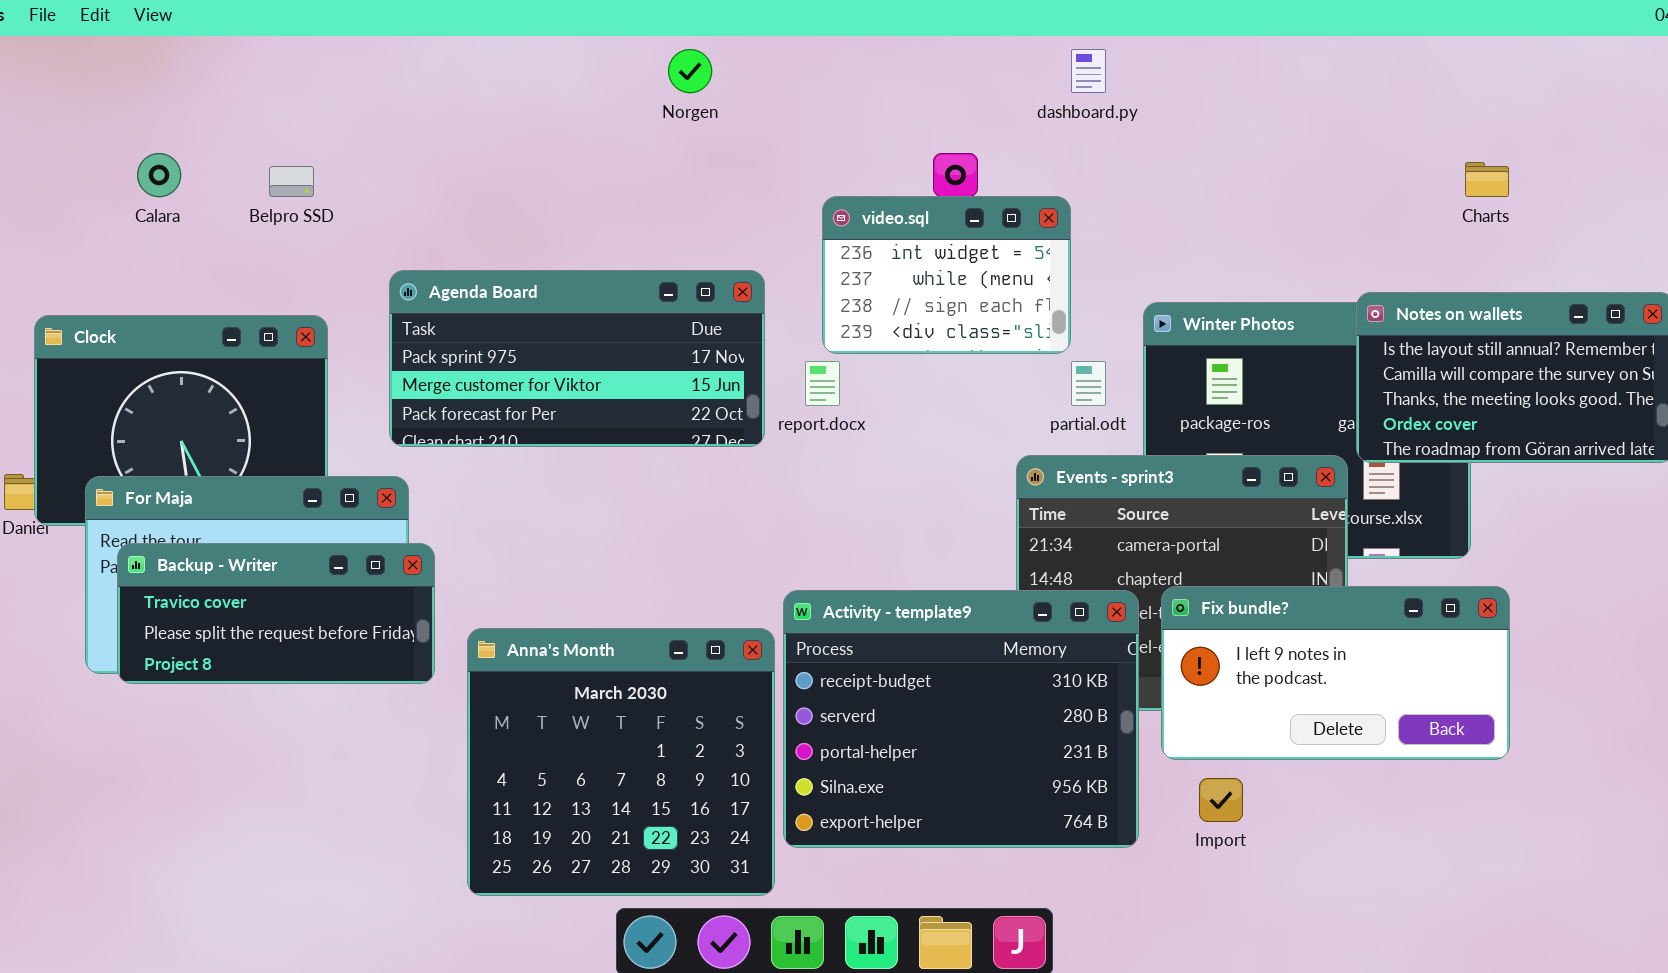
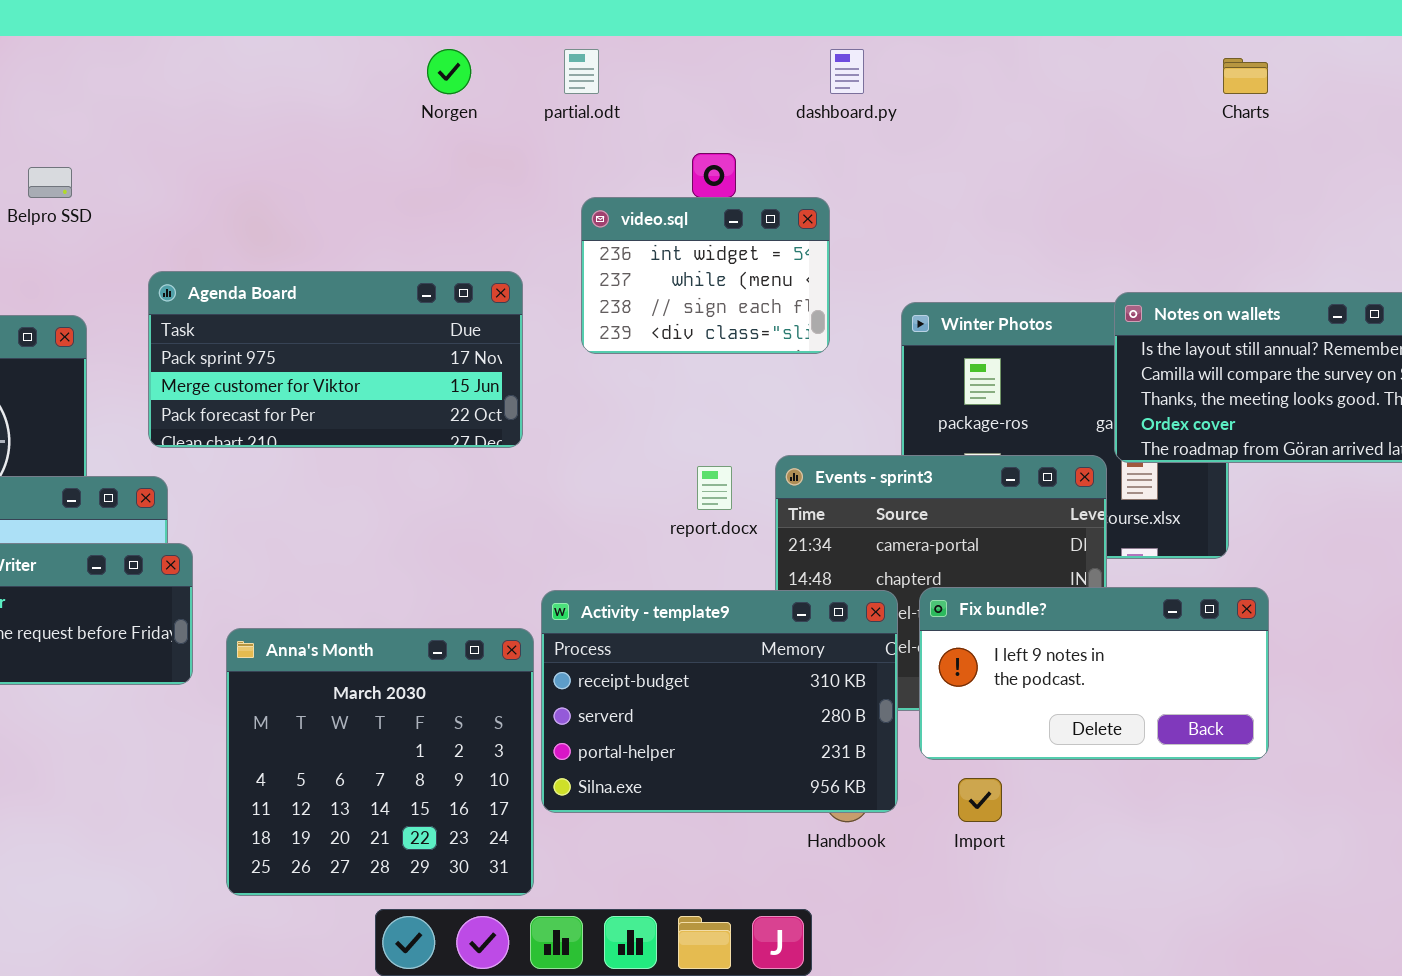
Charts: [1465,162,1509,197] -> [1223,58,1268,94], moved
report.docx: [805,361,840,406] -> [697,466,732,510], moved
partial.odt: [1071,361,1106,406] -> [564,49,599,94], moved
Activity - template9: [783,590,1139,848] -> [541,590,898,813], resized

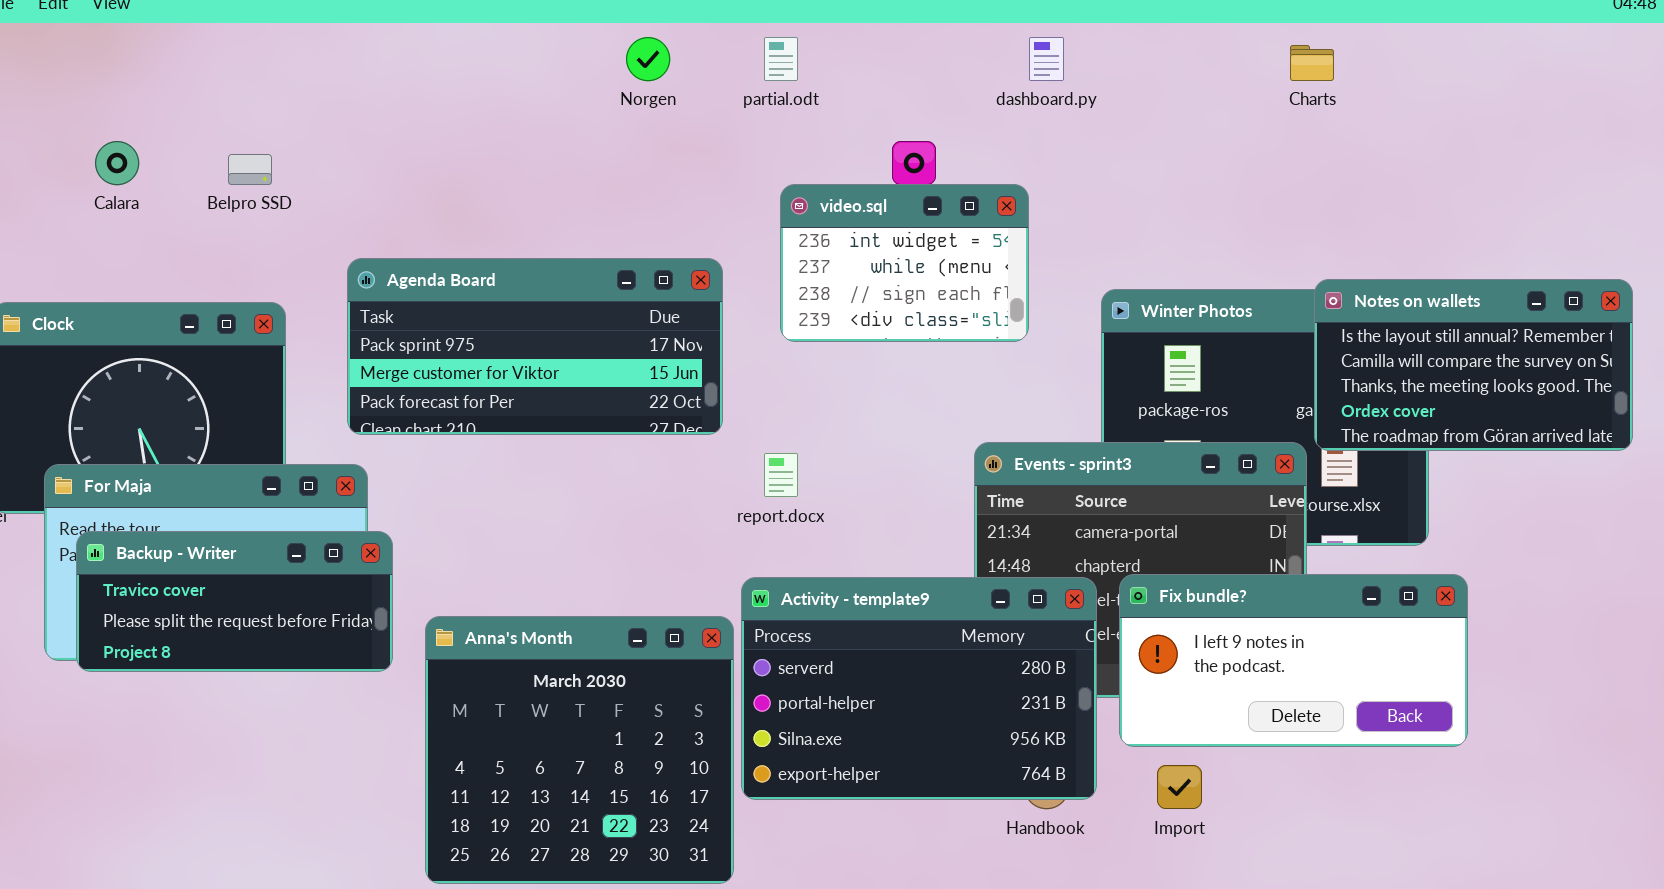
Charts: [1223,58,1268,94] -> [1290,45,1334,81], moved
report.docx: [697,466,732,510] -> [764,453,798,497], moved
Activity - template9: [541,590,898,813] -> [741,577,1097,800], scrolled down 1 row

